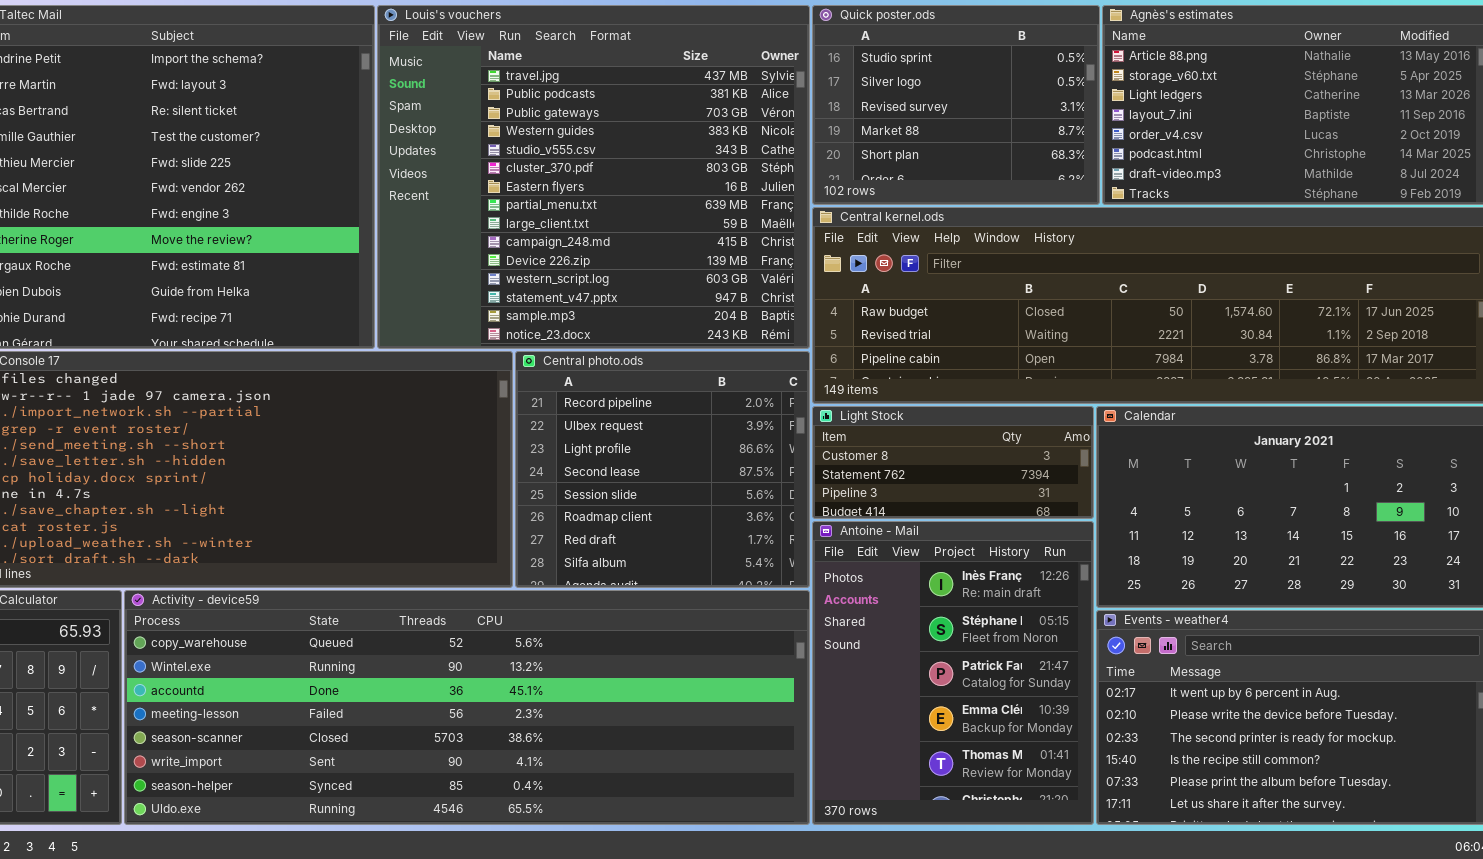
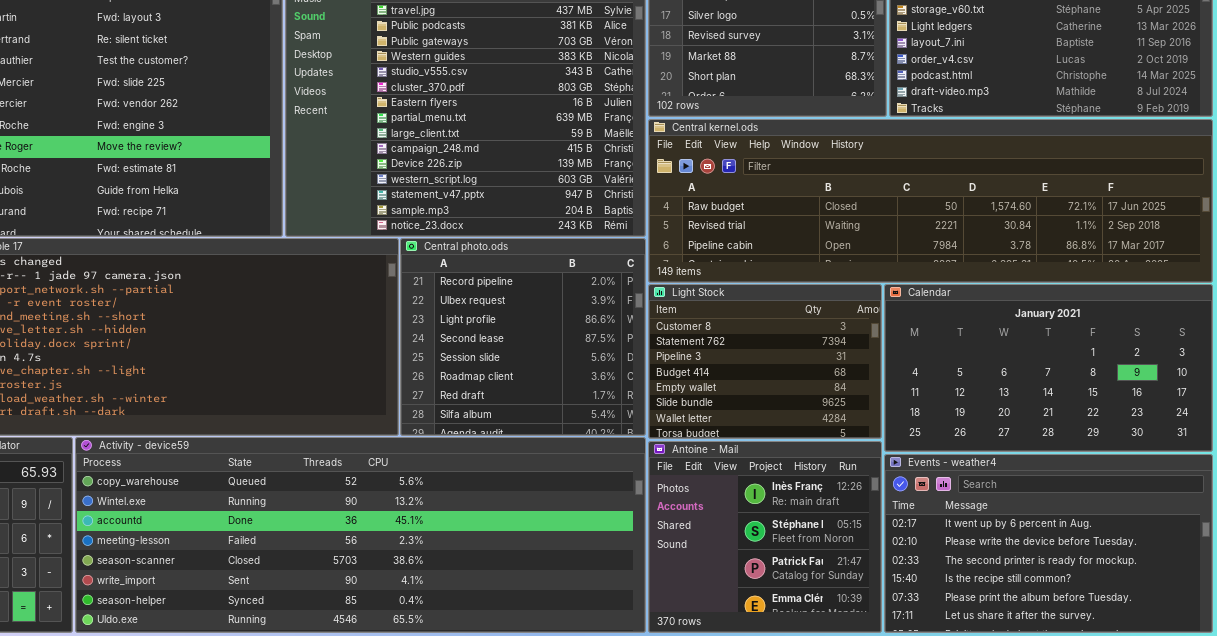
Light Stock: [812,406,1094,519] -> [648,284,882,439], resized
Antoine - Mail: [812,521,1094,825] -> [648,441,882,633], resized

